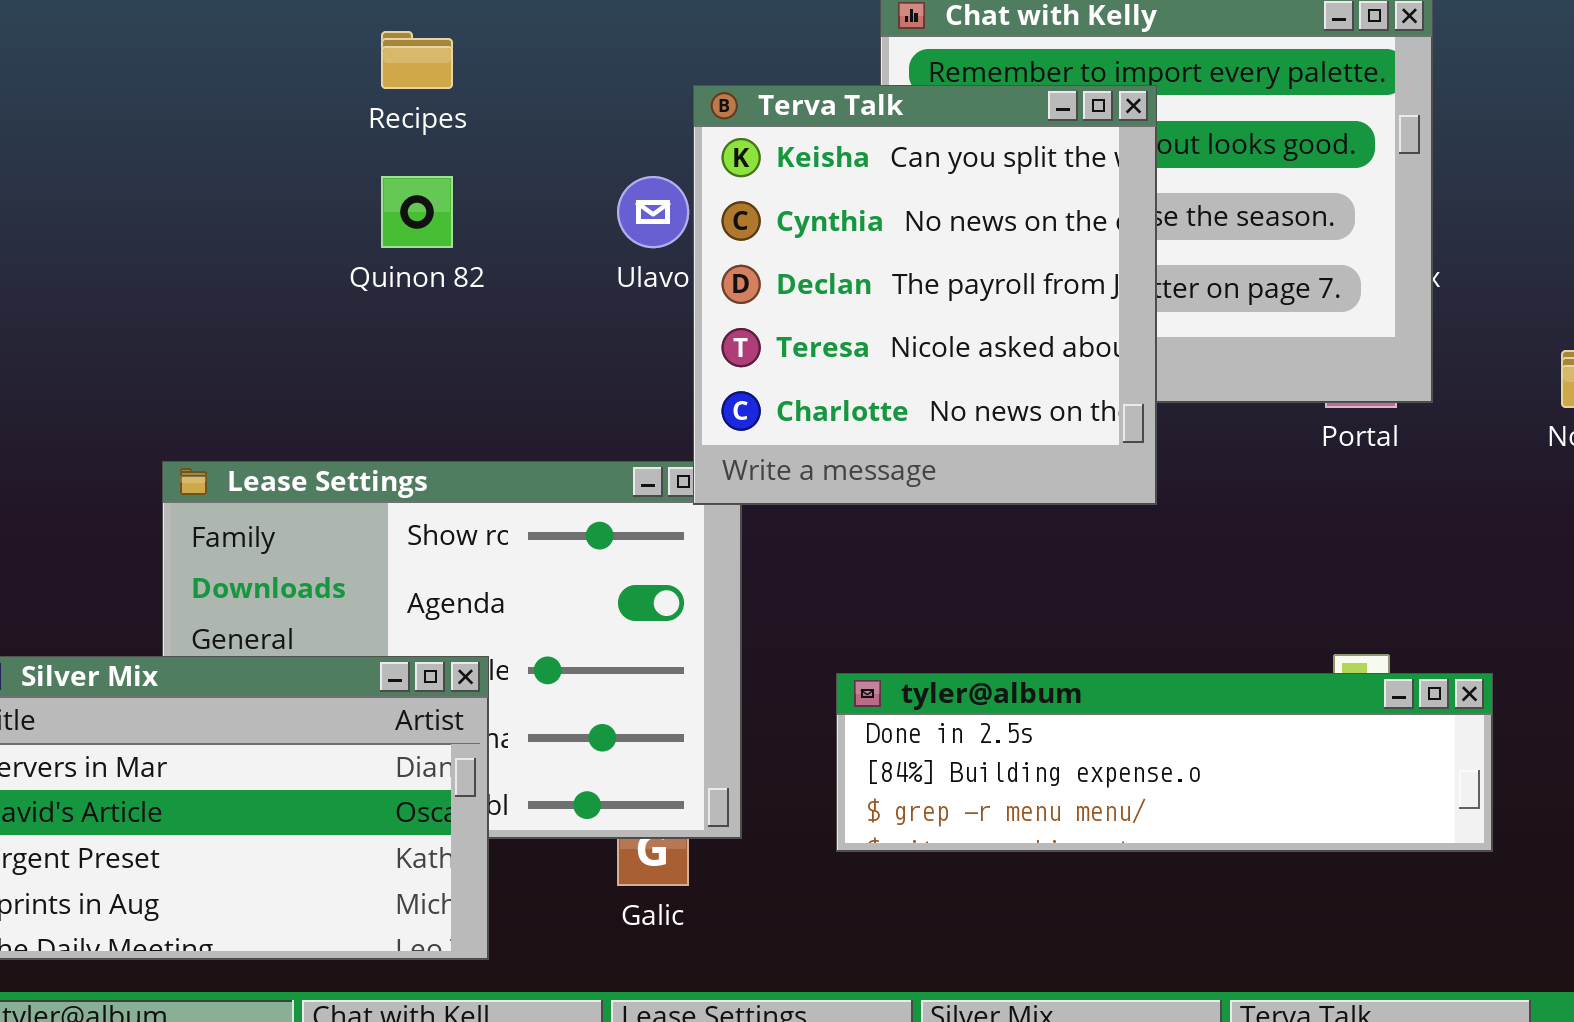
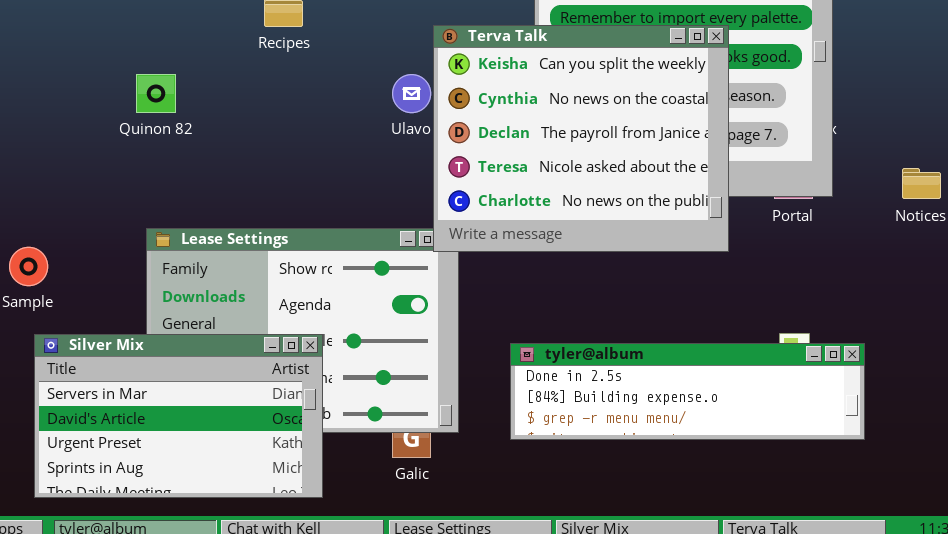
Terva Talk: [693,85,1157,505] -> [433,25,729,252], resized
Quinon 82: [381,176,453,248] -> [136,74,176,113], moved

